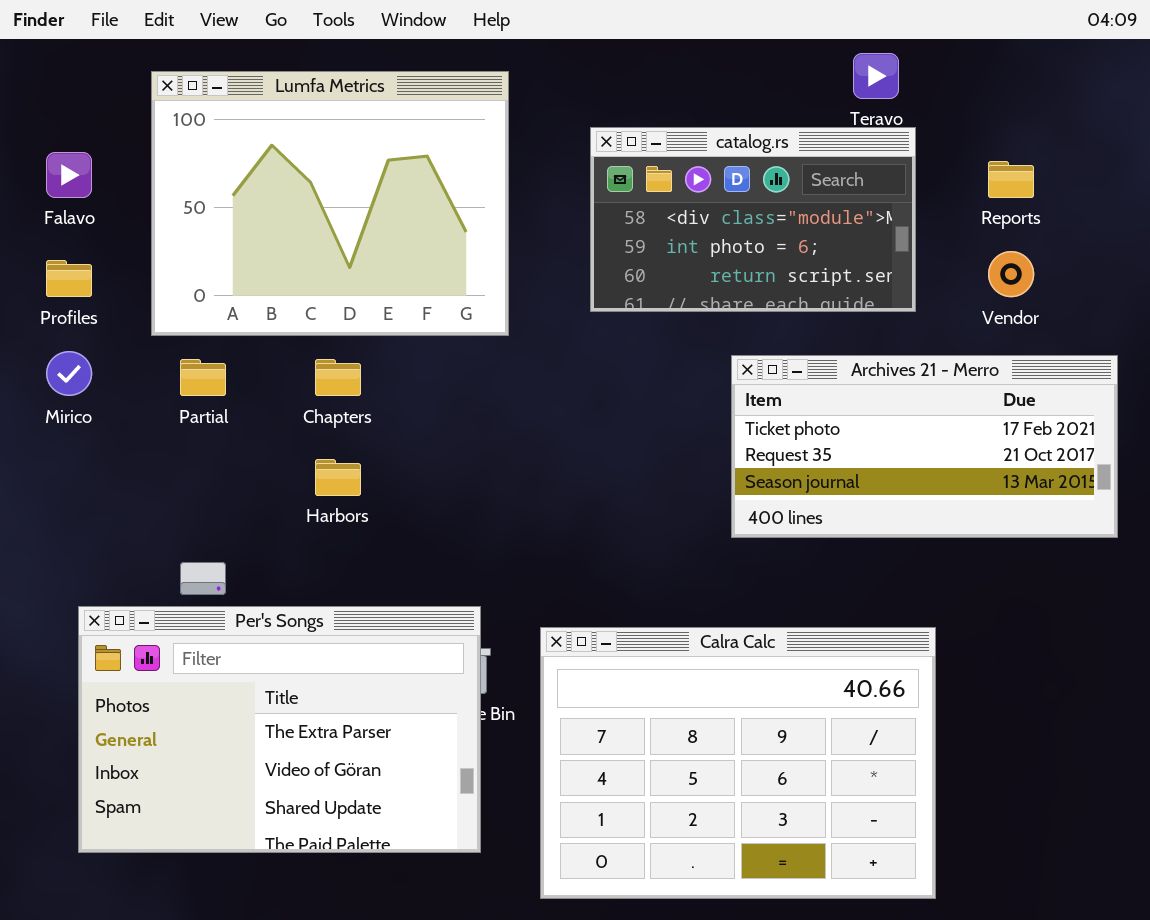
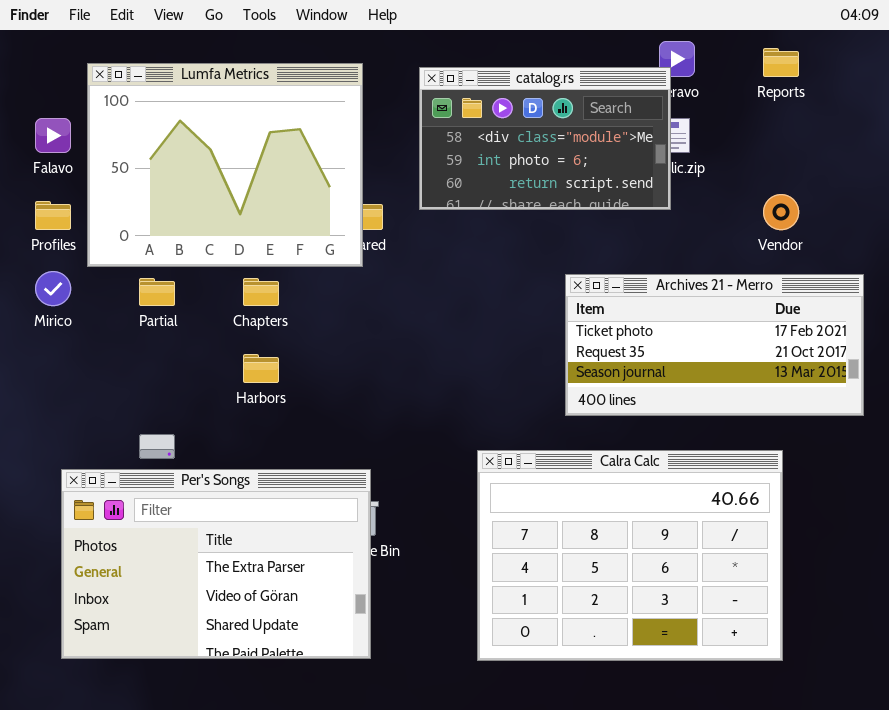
Lumfa Metrics: [151,71,509,336] -> [87,63,363,267], moved
catalog.rs: [590,127,916,312] -> [419,67,671,210], moved
Reports: [988,161,1034,198] -> [763,48,799,77], moved
Calra Calc: [540,627,936,899] -> [477,450,783,661], moved

